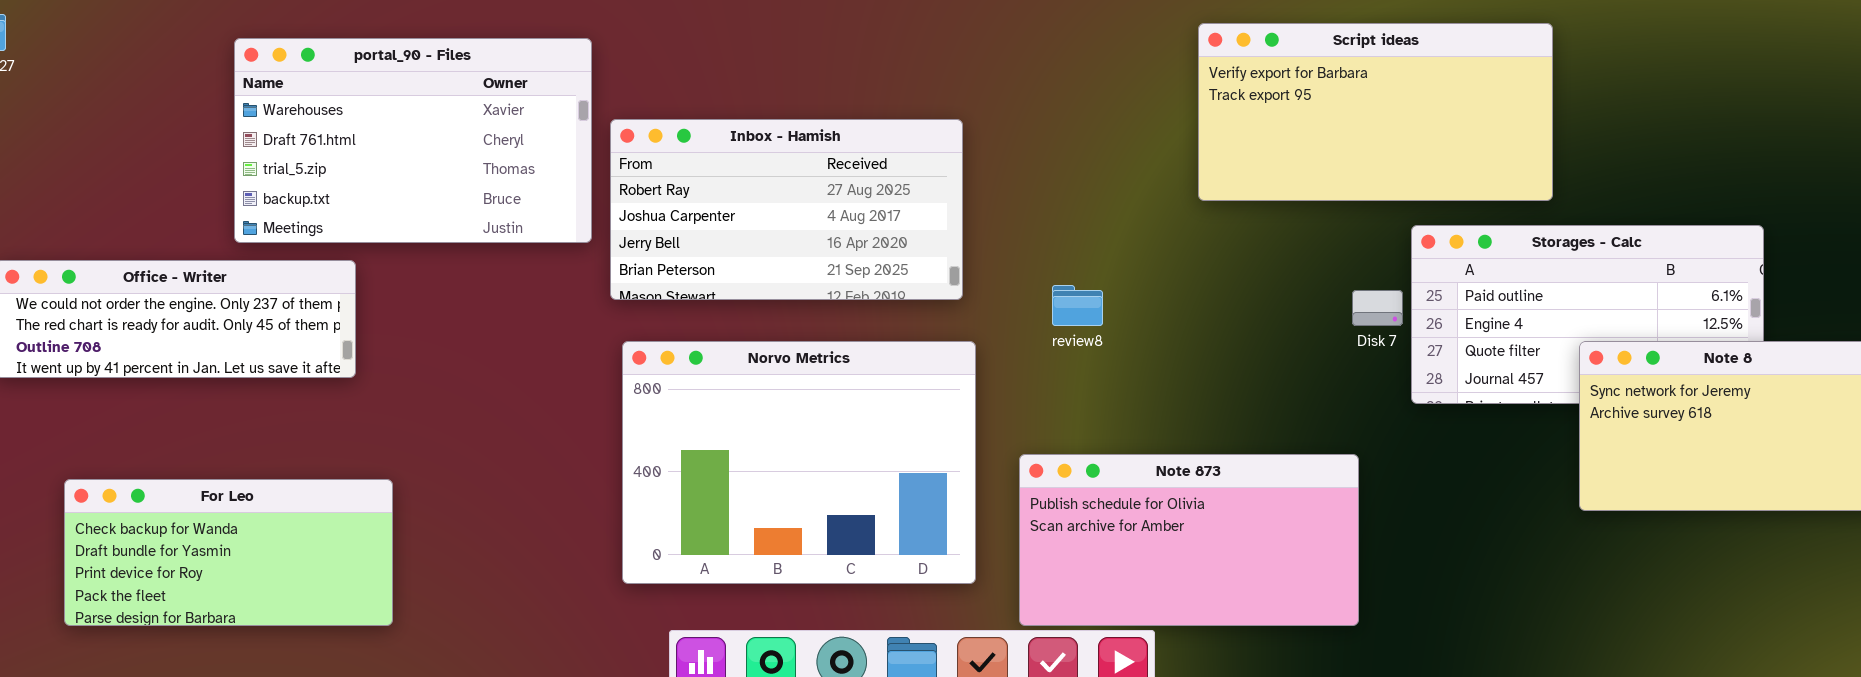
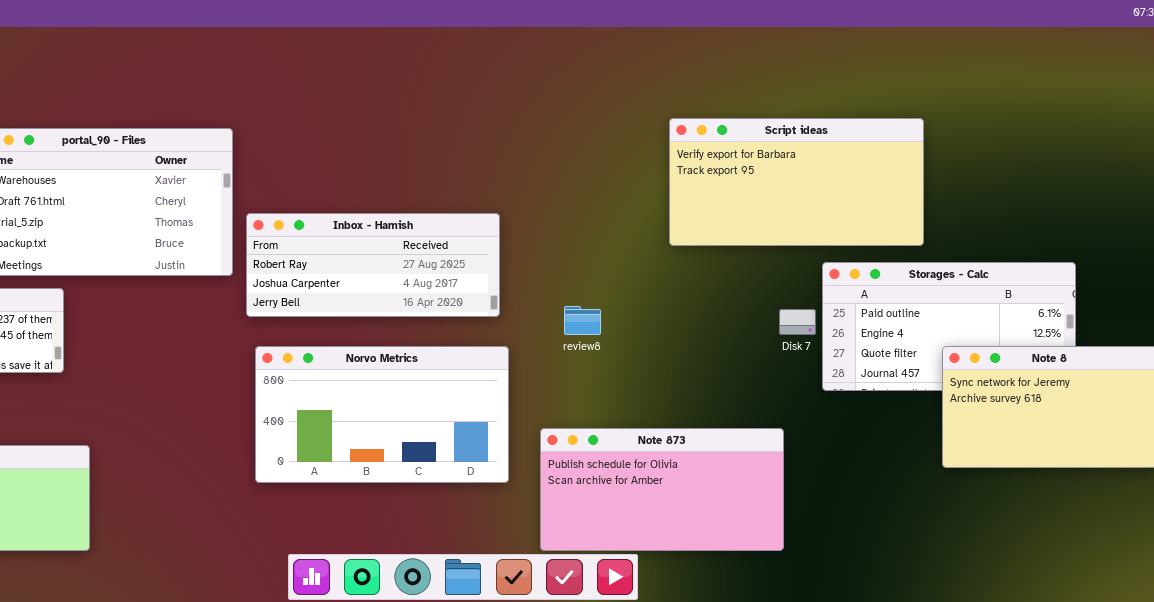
Inbox - Hamish: [610,119,963,300] -> [246,213,500,317], resized
Norvo Metrics: [622,341,976,584] -> [255,346,509,483], resized

